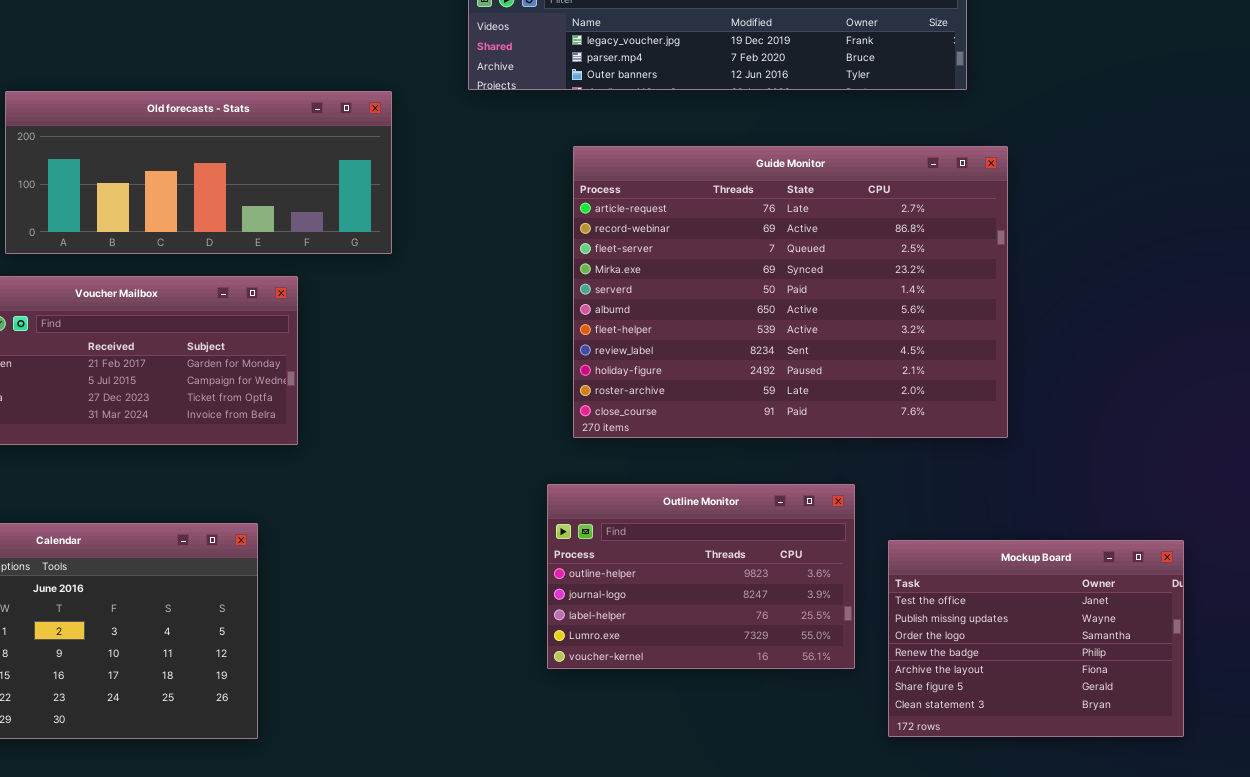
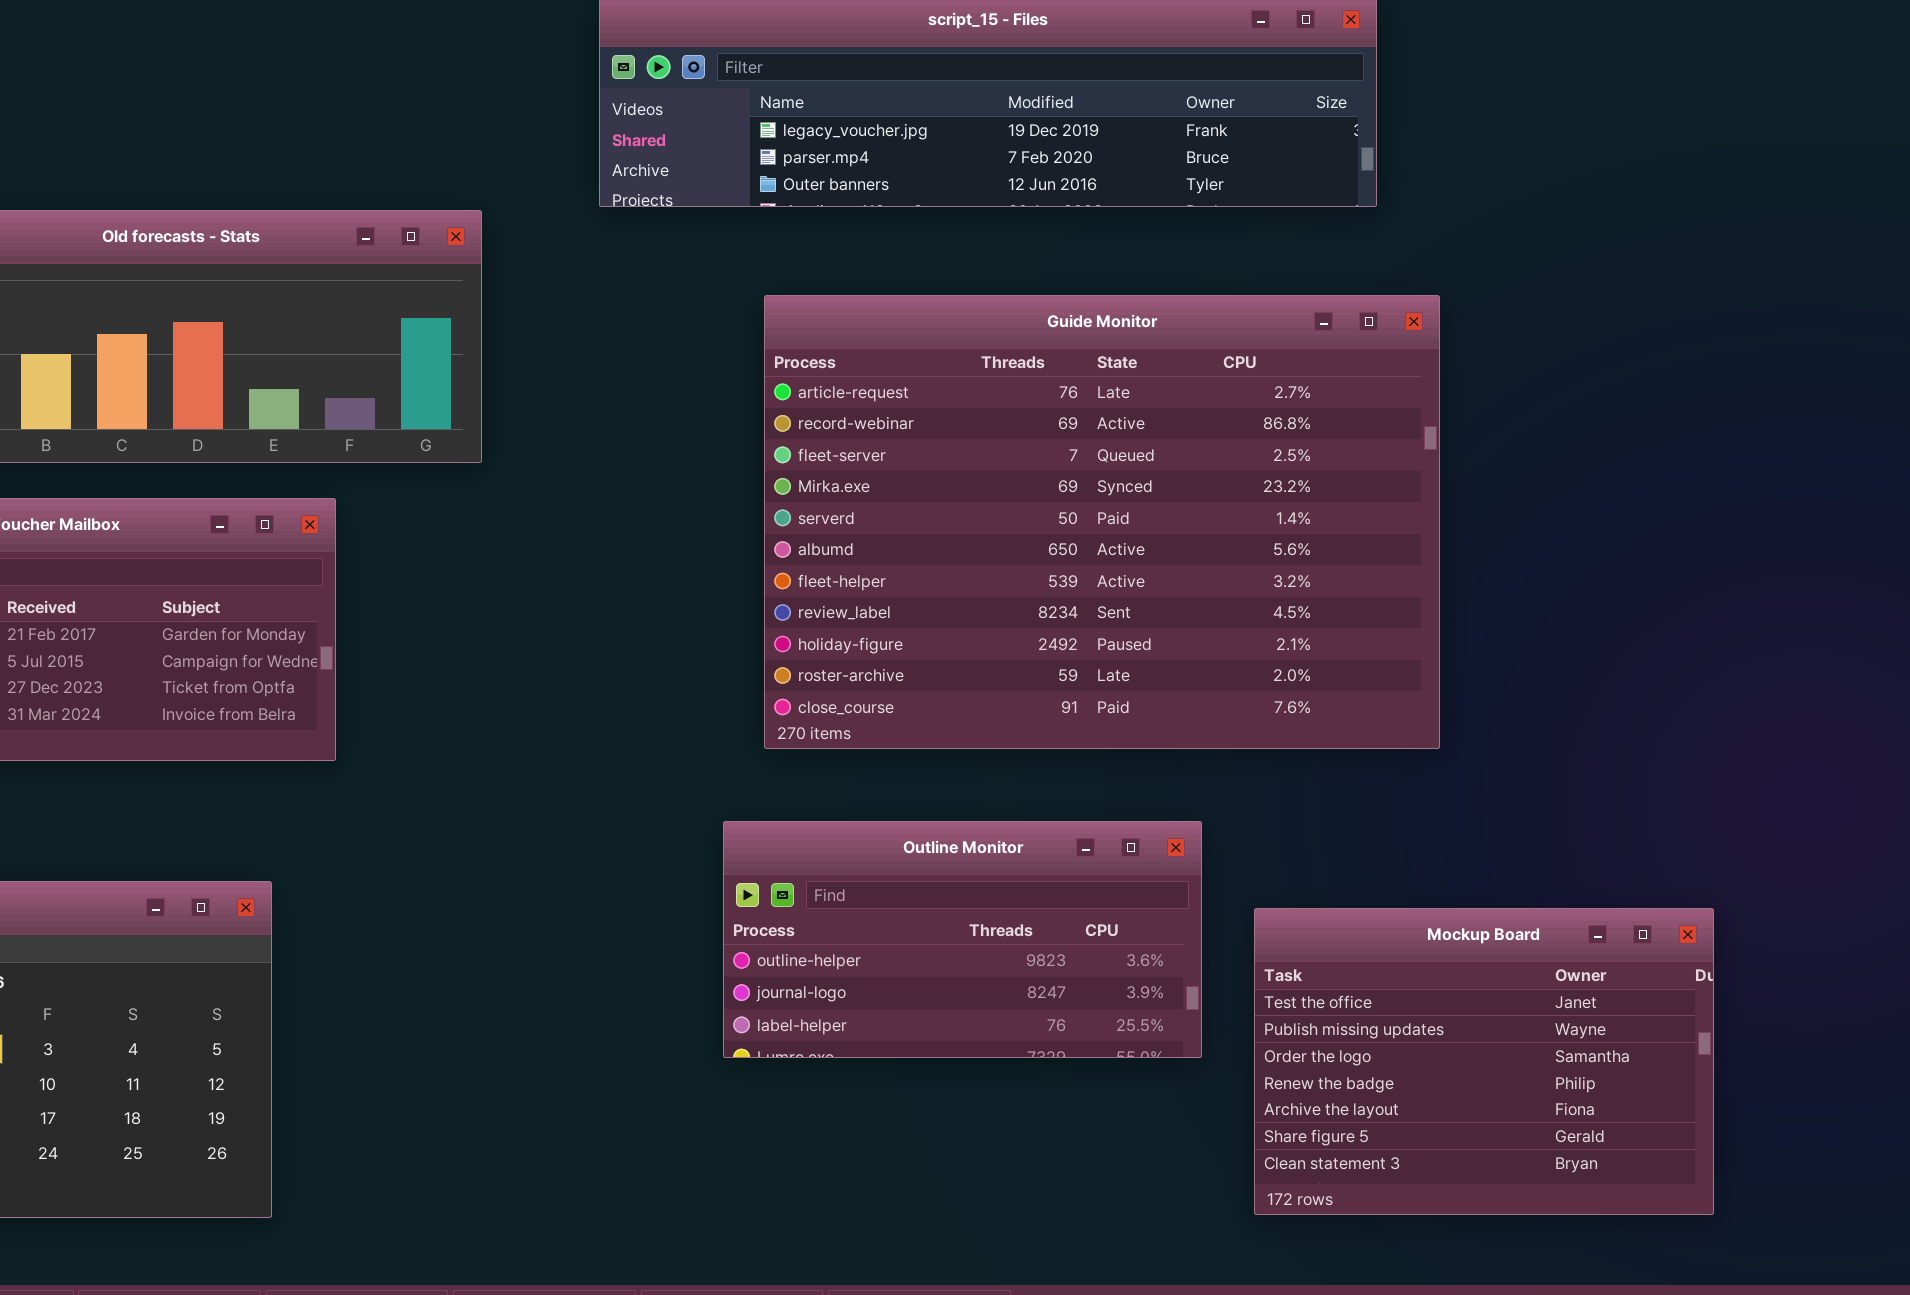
Outline Monitor: [547,484,855,669] -> [723,821,1202,1058], resized

